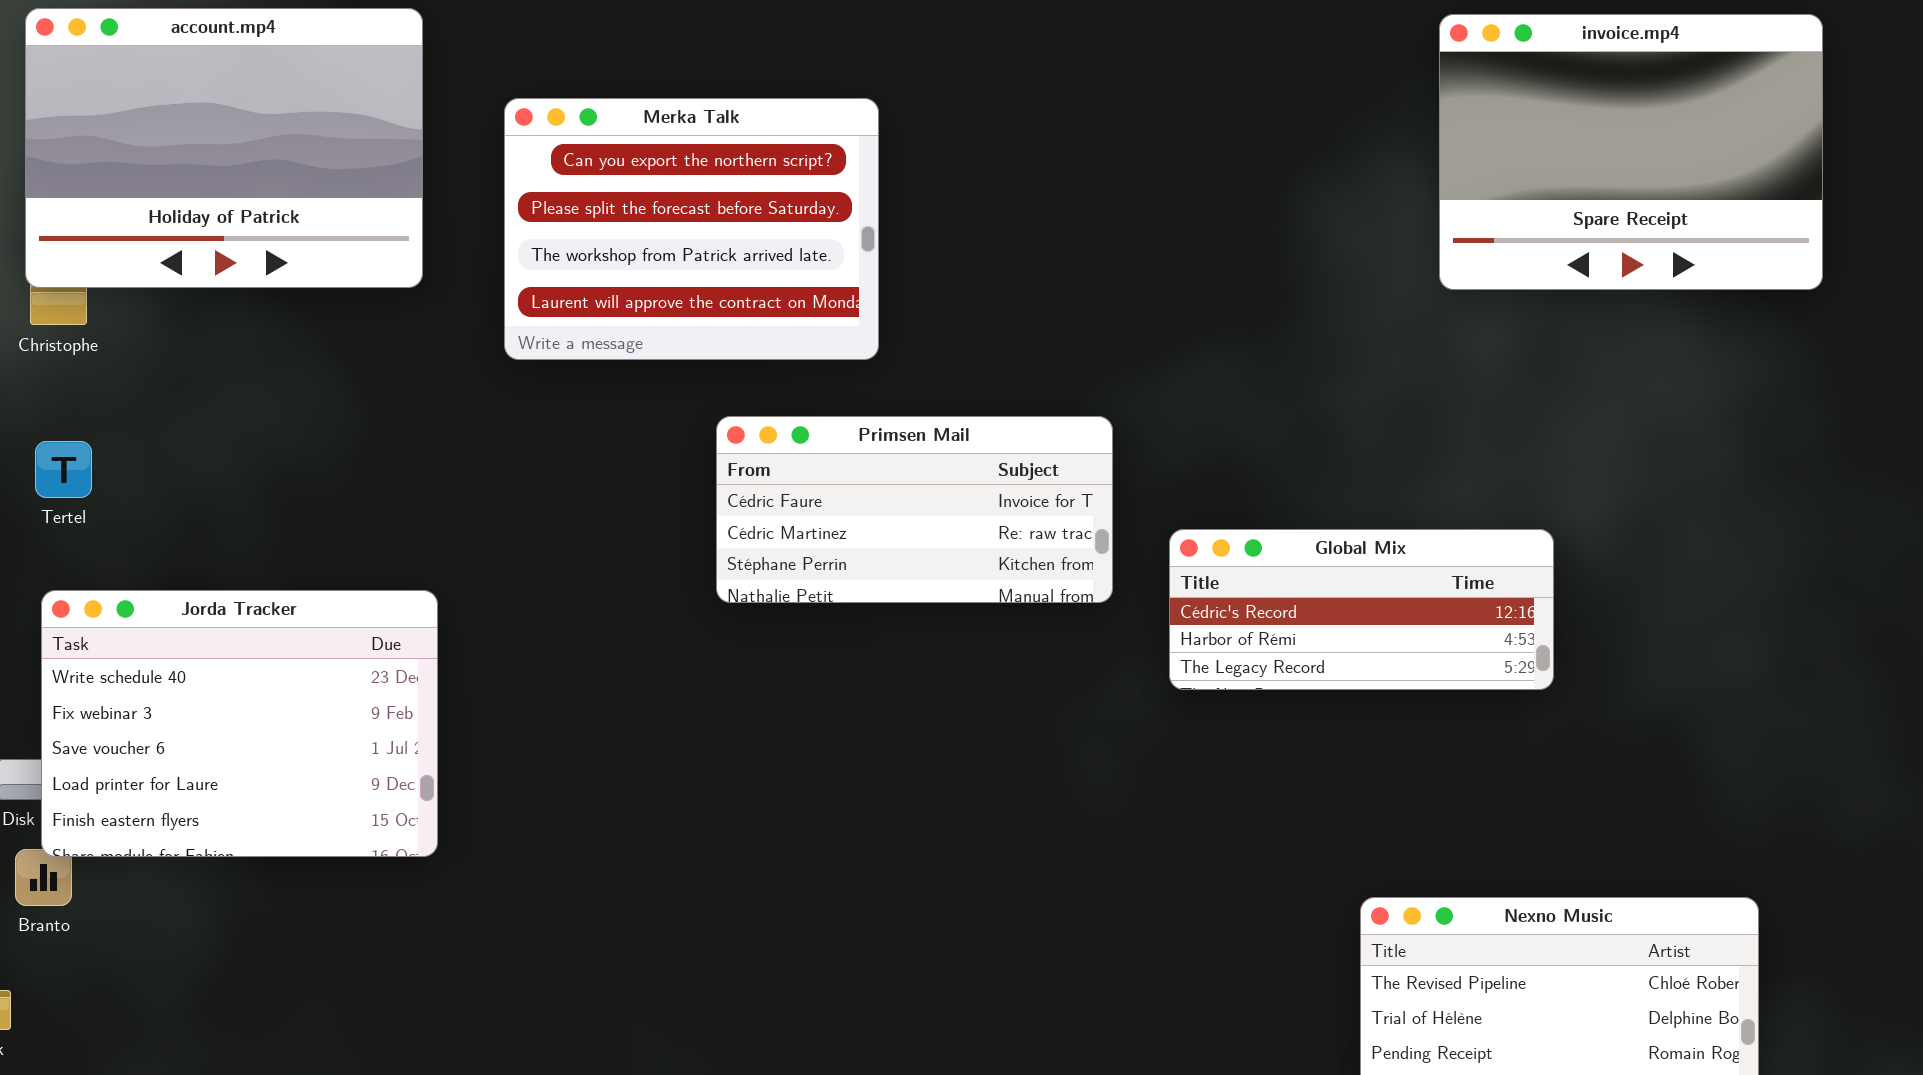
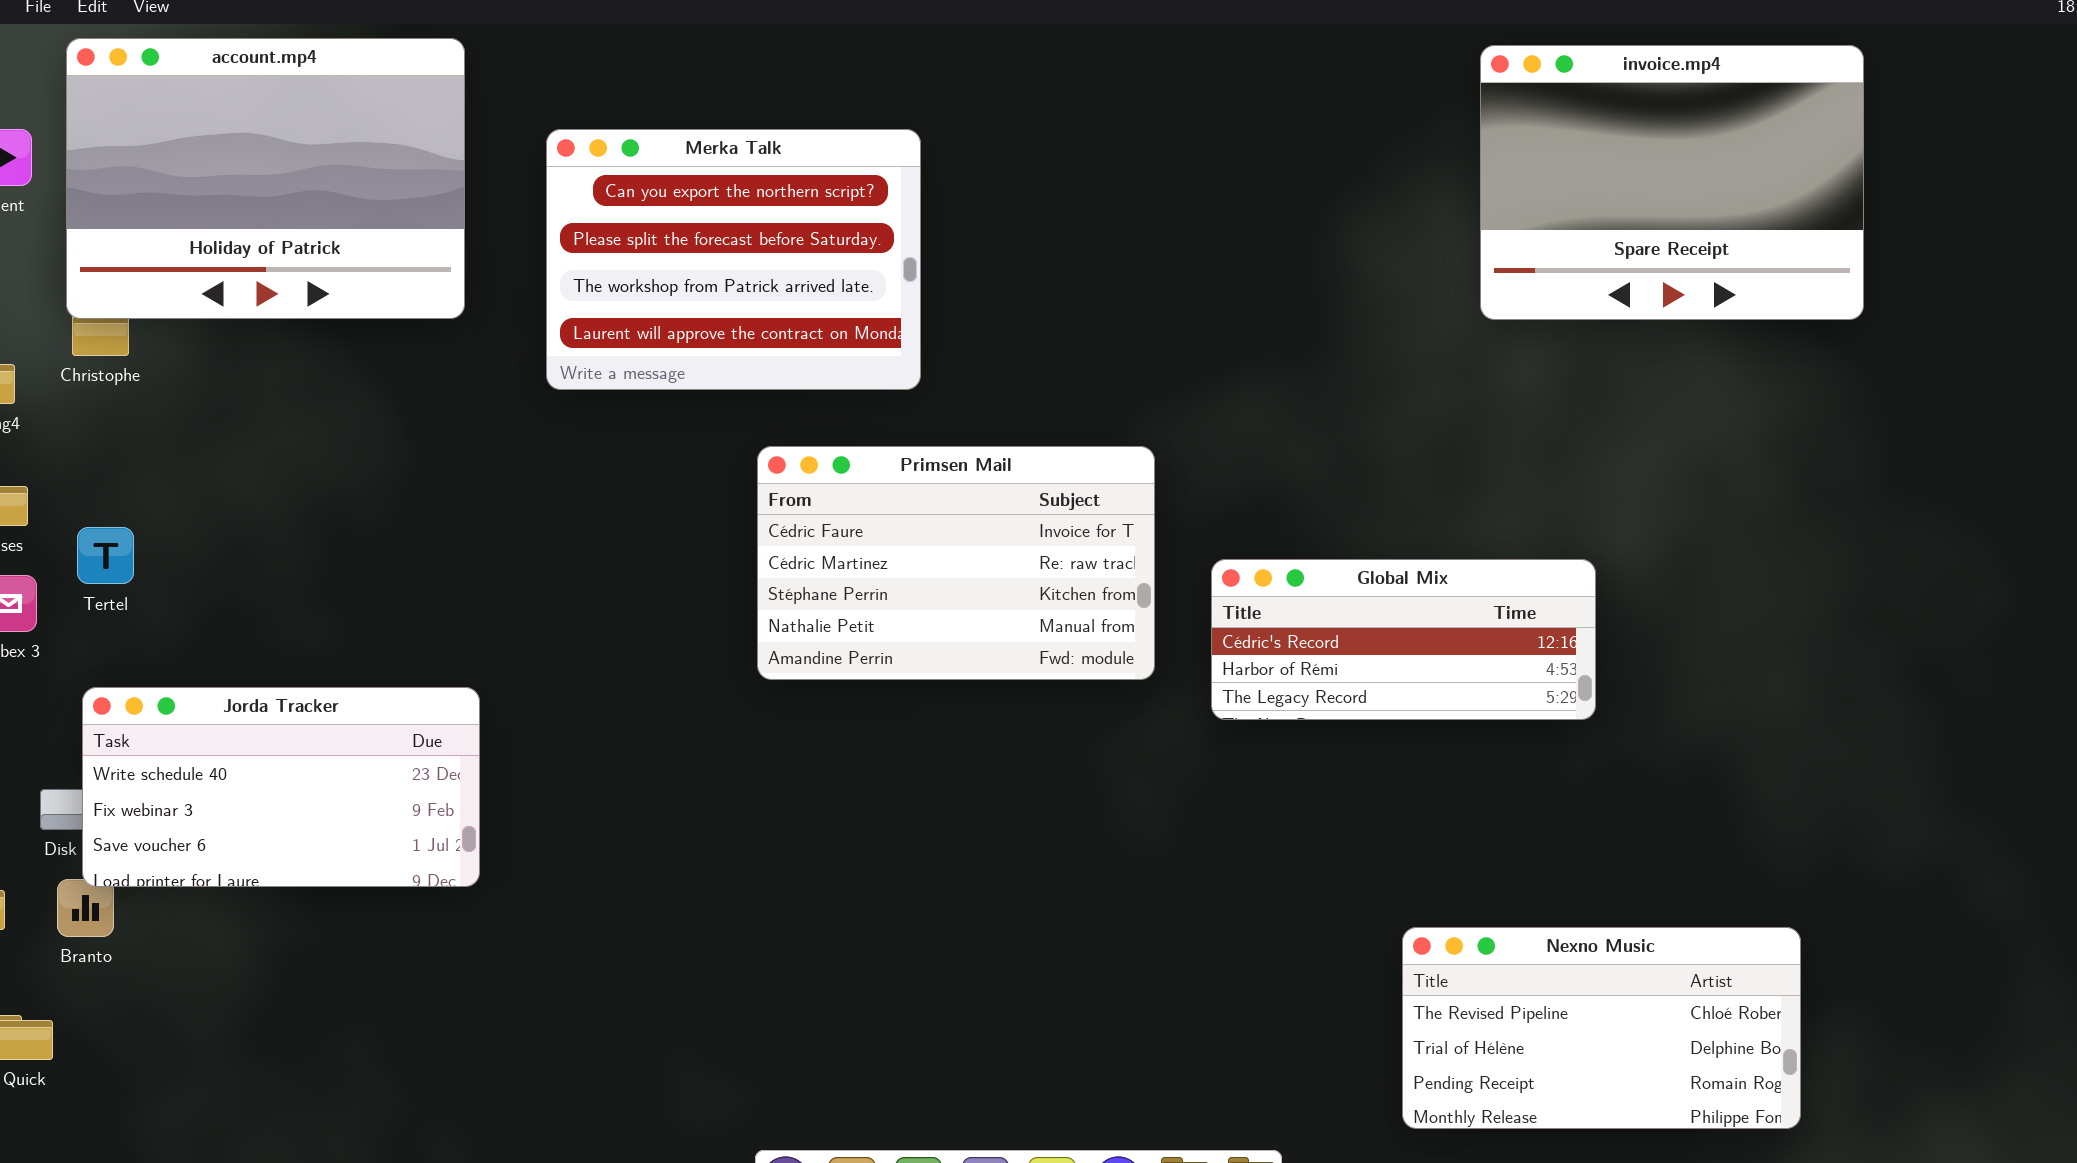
Primsen Mail: [716,416,1113,603] -> [757,446,1155,680], resized
Tertel: [35,441,92,498] -> [77,527,134,584], moved
Jorda Tracker: [41,590,438,857] -> [82,687,480,887], resized

